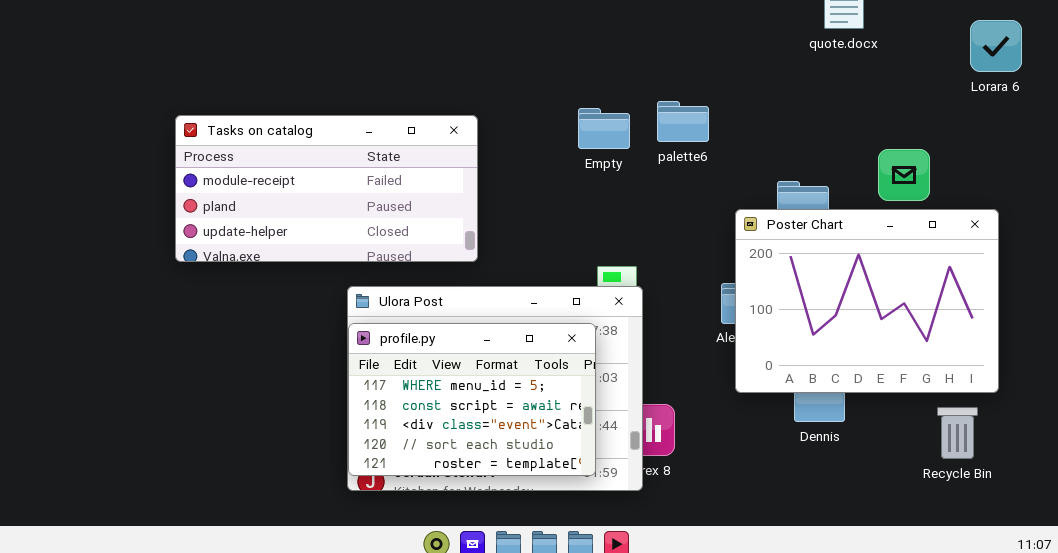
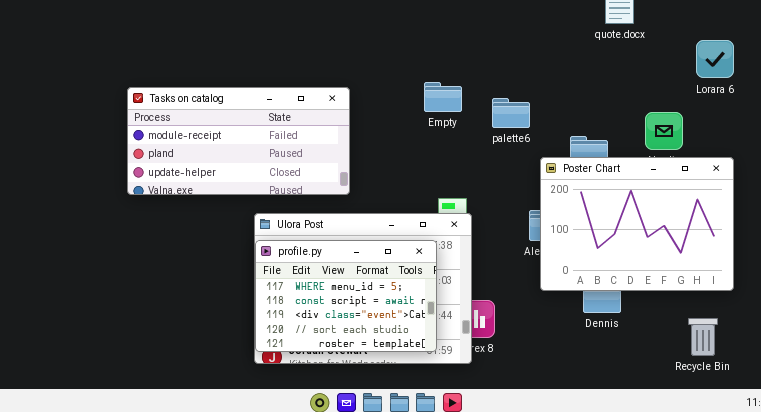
Lorara 6: [970,20,1022,72] -> [696,40,734,78], moved
palette6: [657,101,709,142] -> [492,98,530,128], moved
Recycle Bin: [937,407,978,459] -> [688,318,718,356], moved

